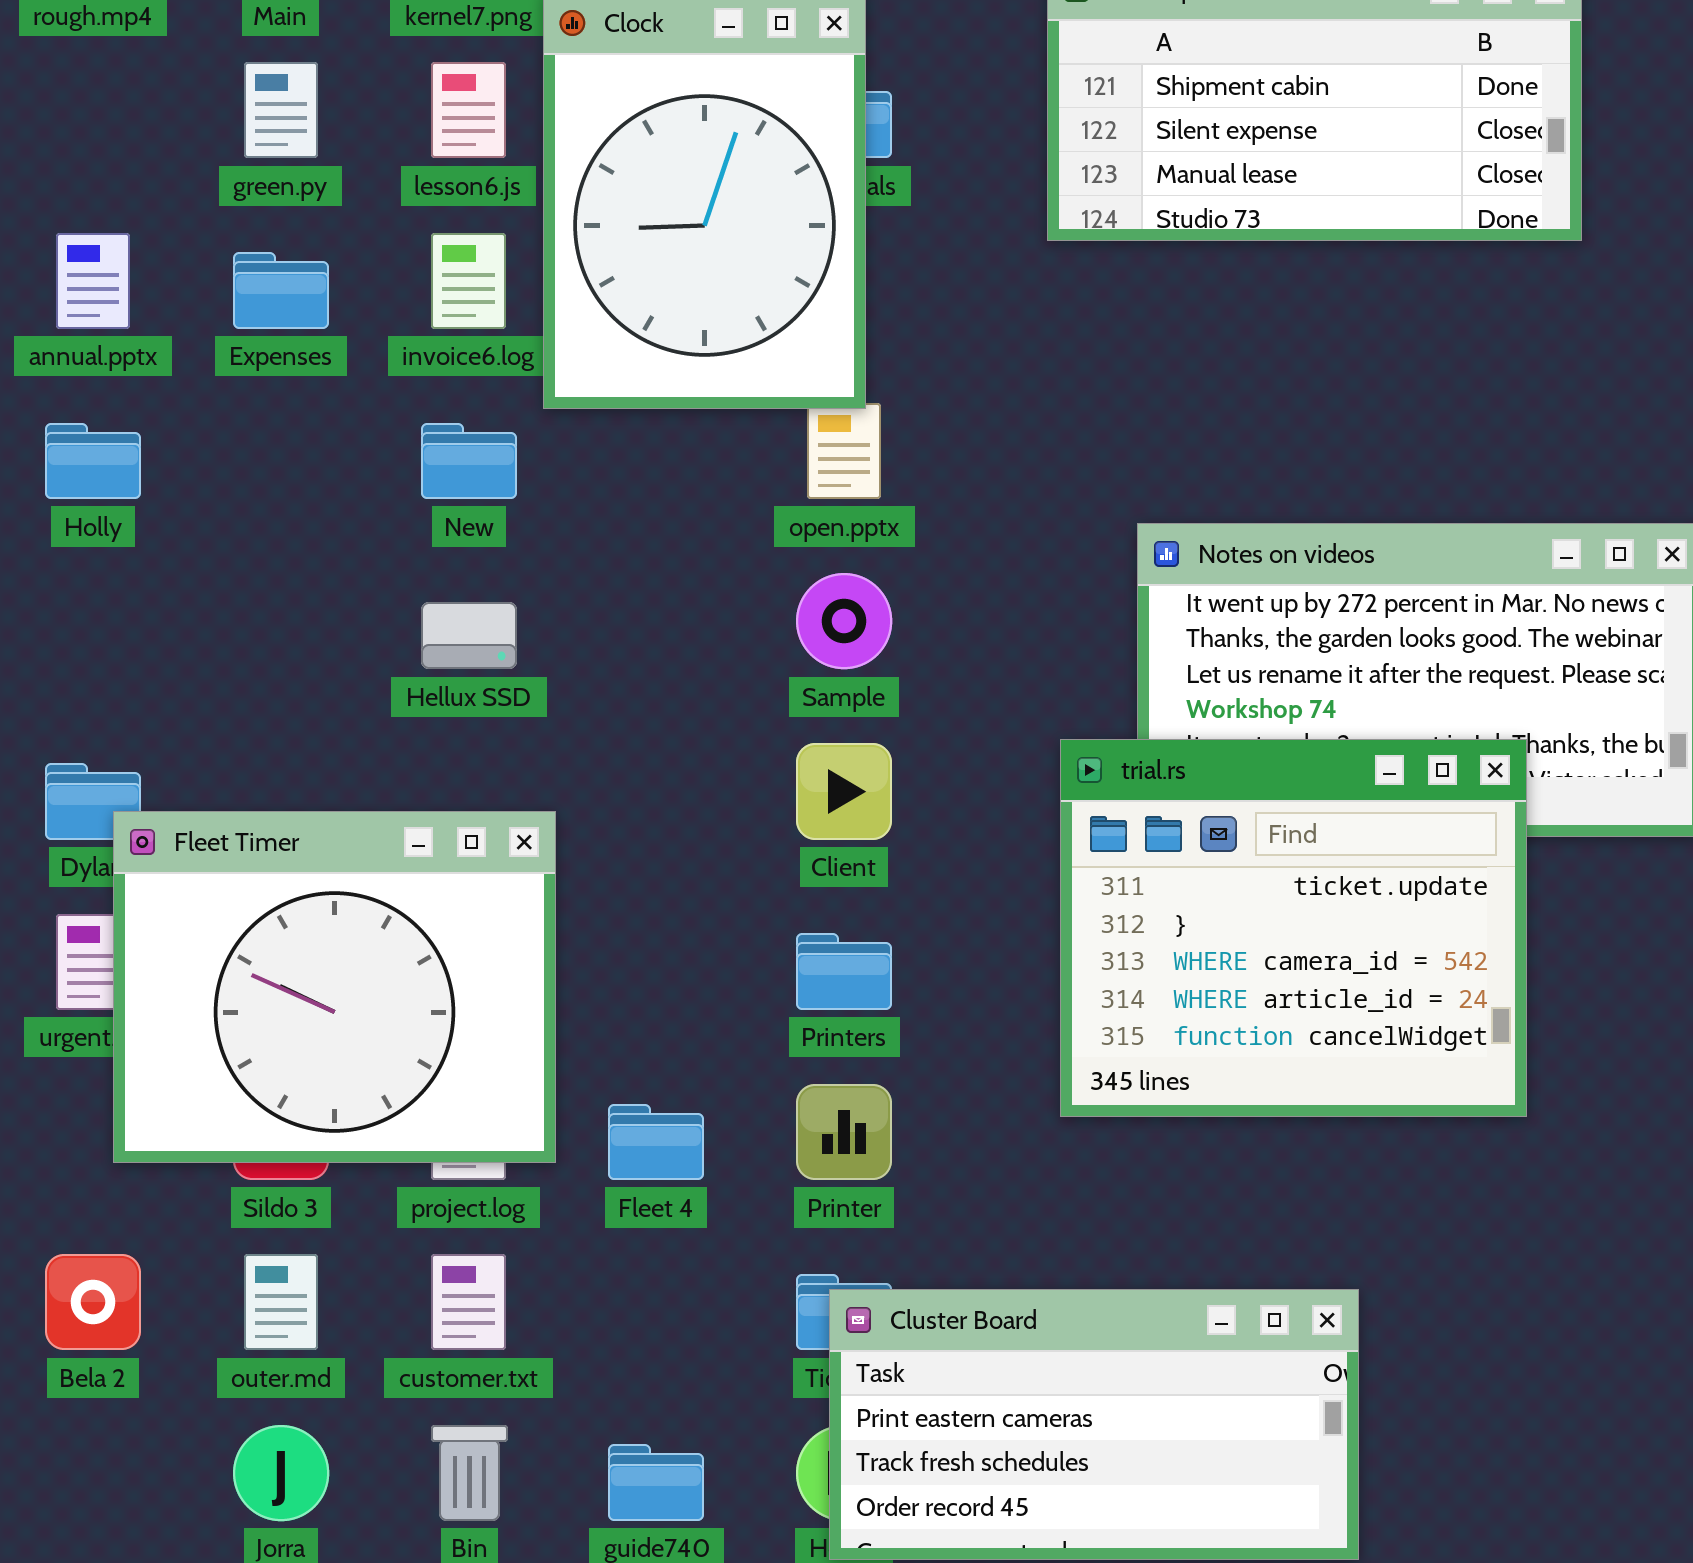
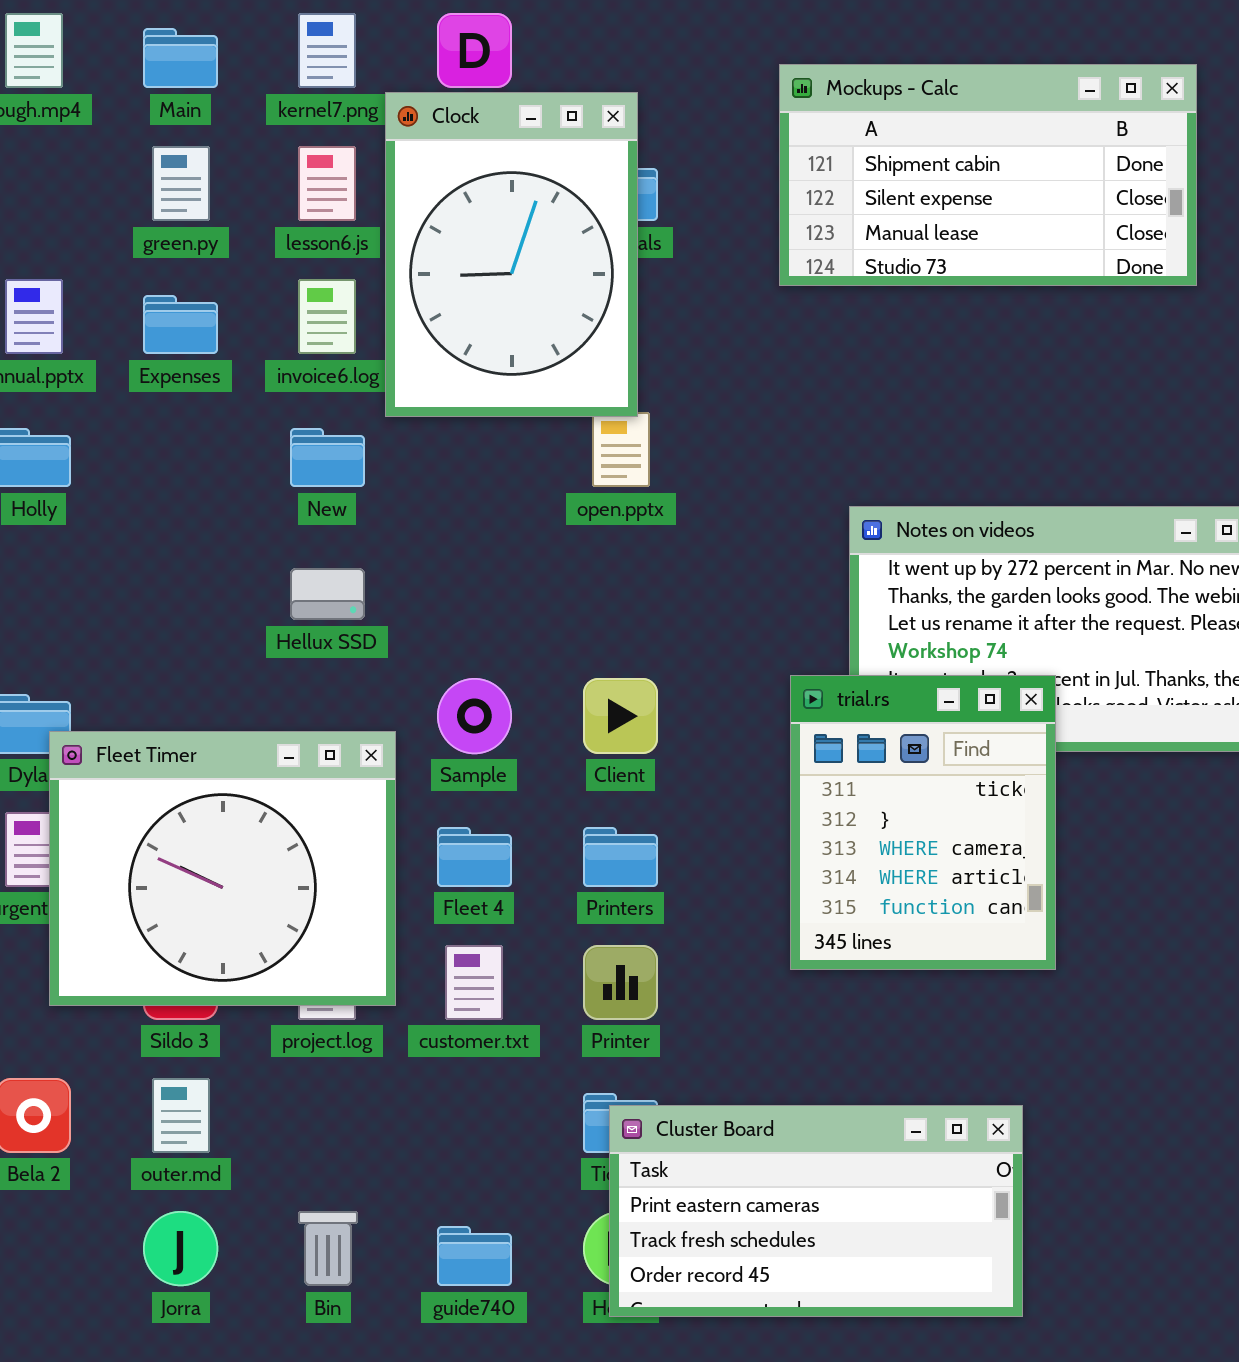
Sample: [796,573,892,669] -> [437,678,512,754], moved
trial.rs: [1060,739,1527,1117] -> [790,675,1056,970], resized
Fleet 4: [608,1104,704,1180] -> [437,827,512,887], moved
customer.txt: [431,1254,506,1350] -> [445,945,503,1020], moved

